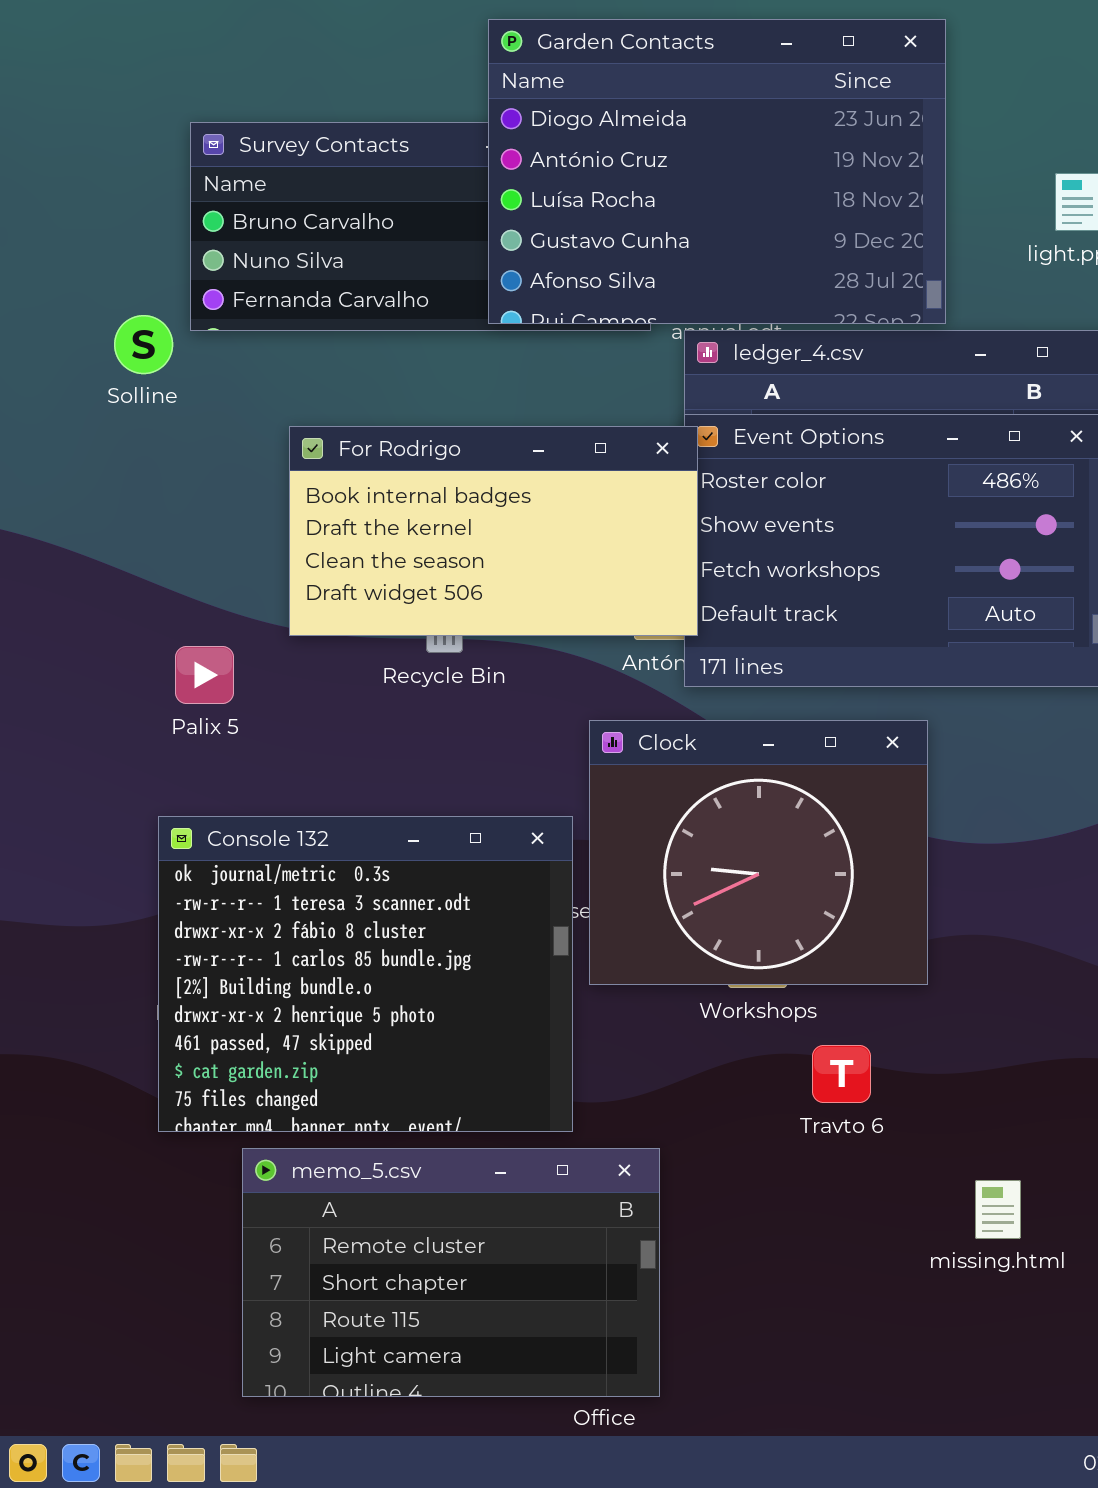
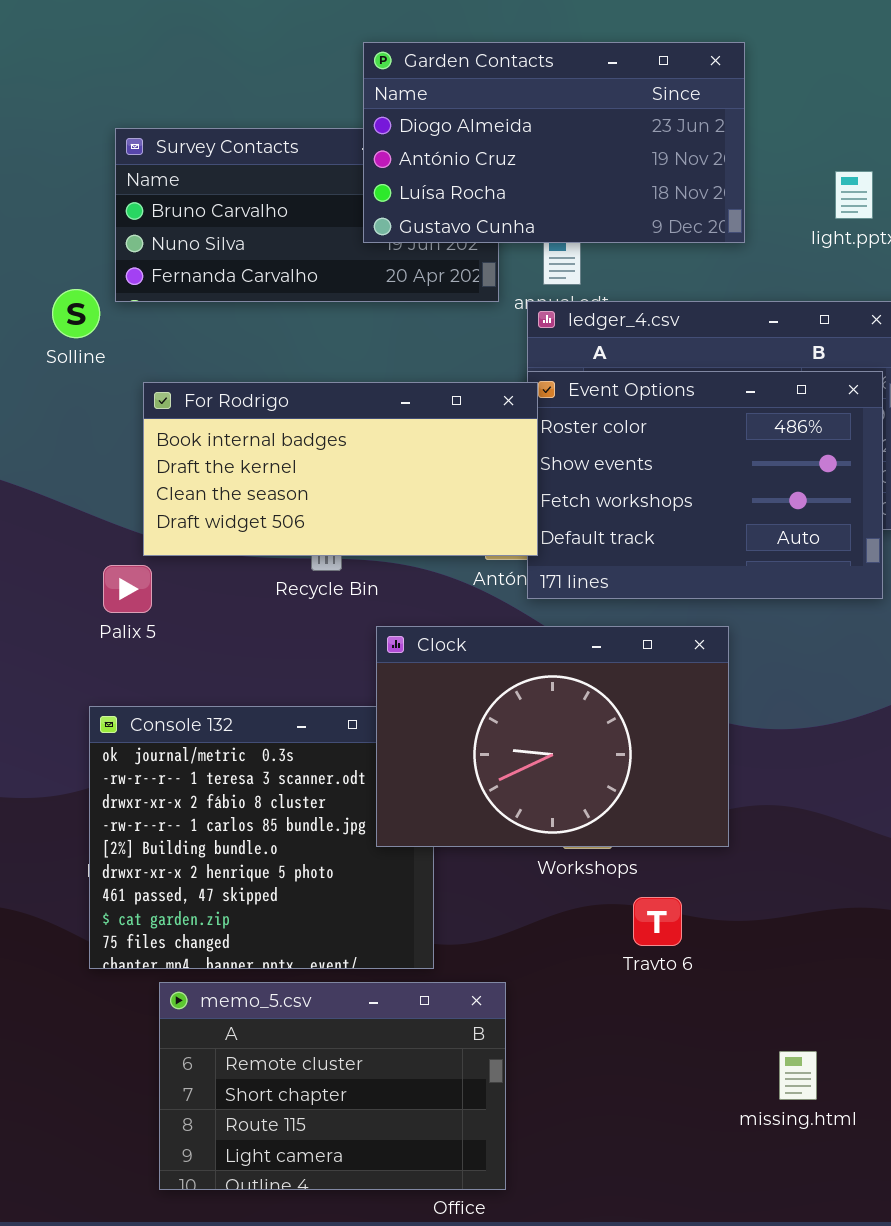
Garden Contacts: [488,19,946,324] -> [363,42,745,243], resized
For Rodrigo: [289,426,698,636] -> [143,382,538,556], resized
Clock: [589,720,928,985] -> [376,626,729,847], resized
missing.html: [975,1180,1021,1239] -> [779,1051,817,1100], moved

